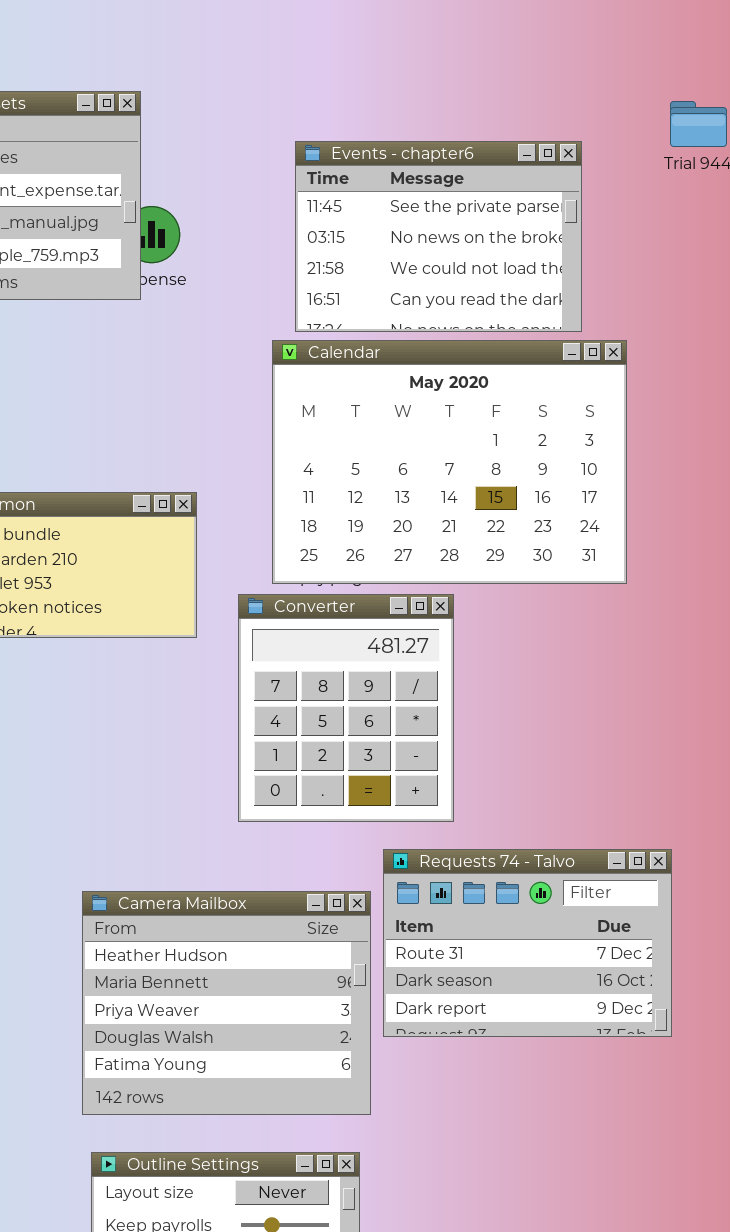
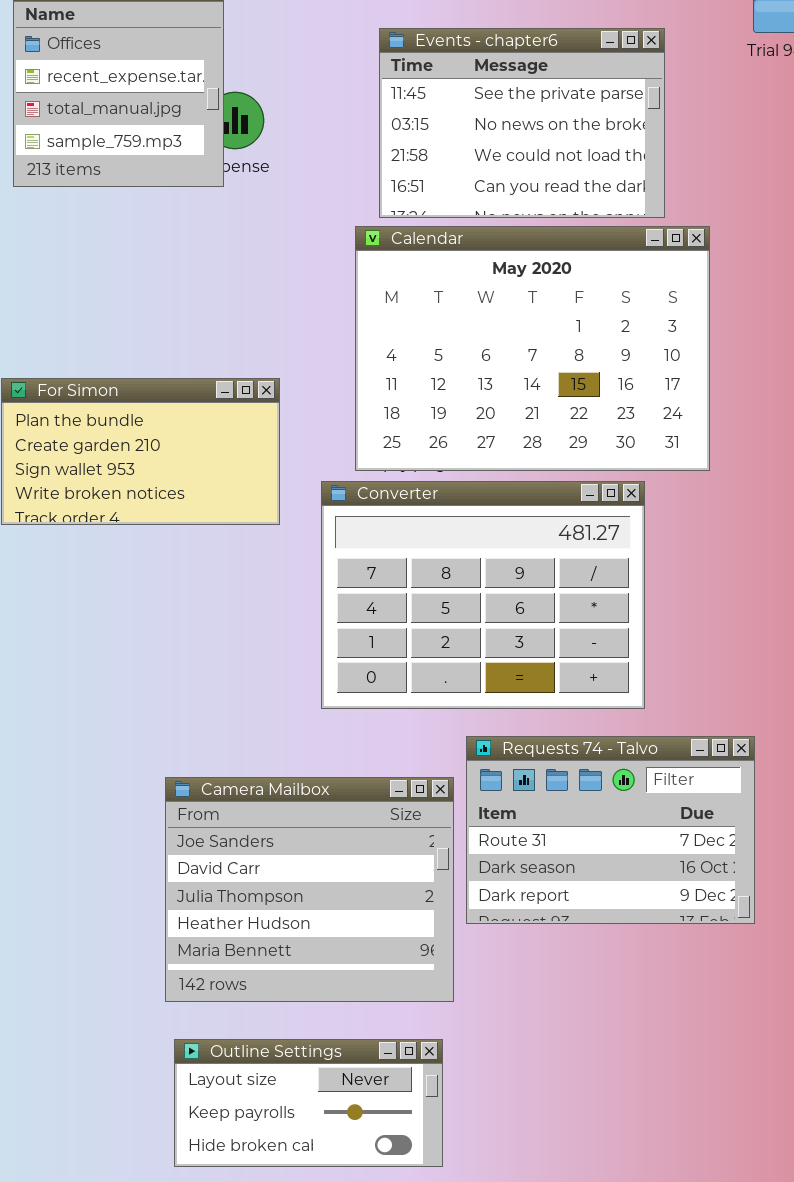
Converter: [238,594,454,822] -> [321,481,645,709], resized
Camera Mailbox: [82,891,371,1115] -> [165,777,454,1002], scrolled up 3 rows

